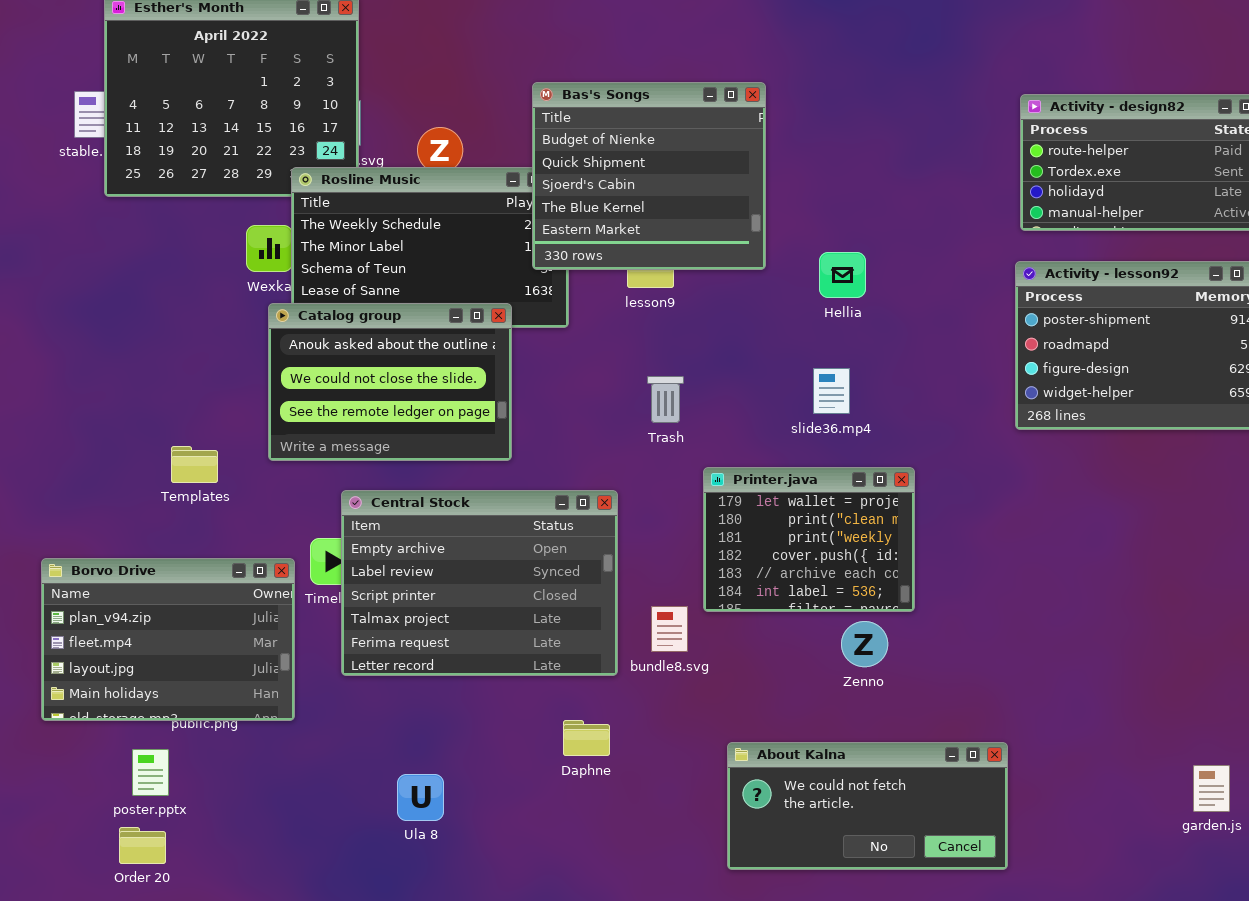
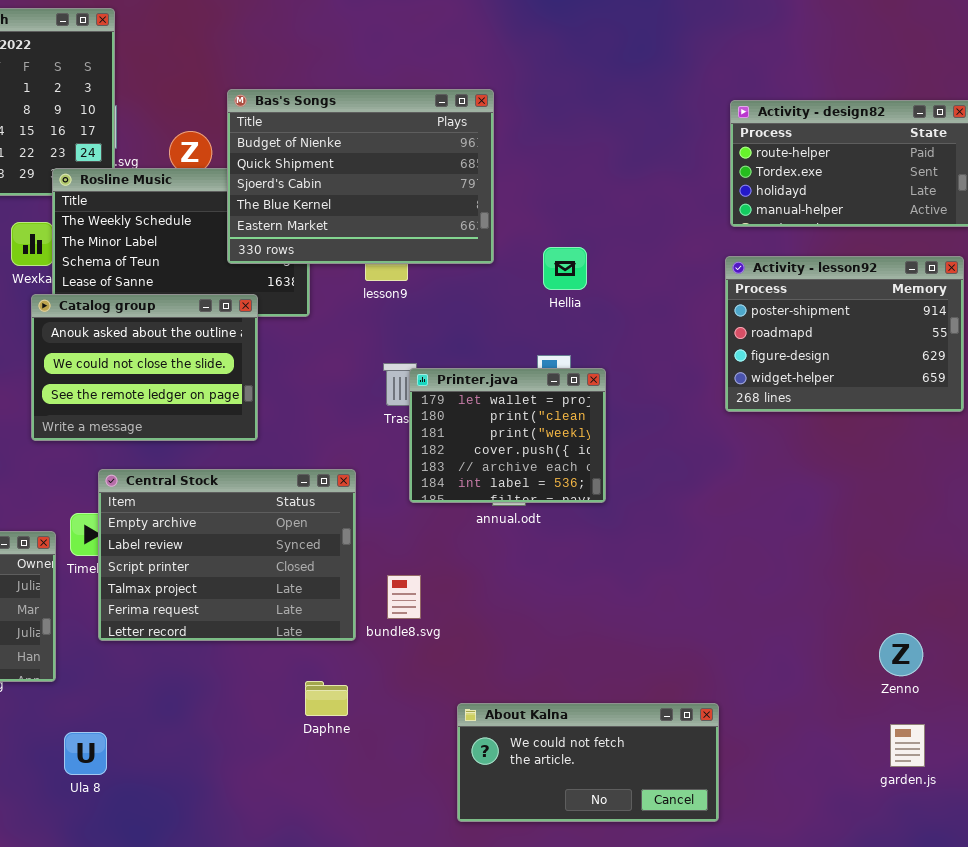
Bas's Songs: [532,82,766,270] -> [227,89,494,264], resized
Printer.java: [703,467,915,612] -> [409,368,606,503], moved
Zenno: [841,621,888,667] -> [879,633,923,676], moved
Ula 8: [397,774,444,821] -> [64,732,107,775], moved

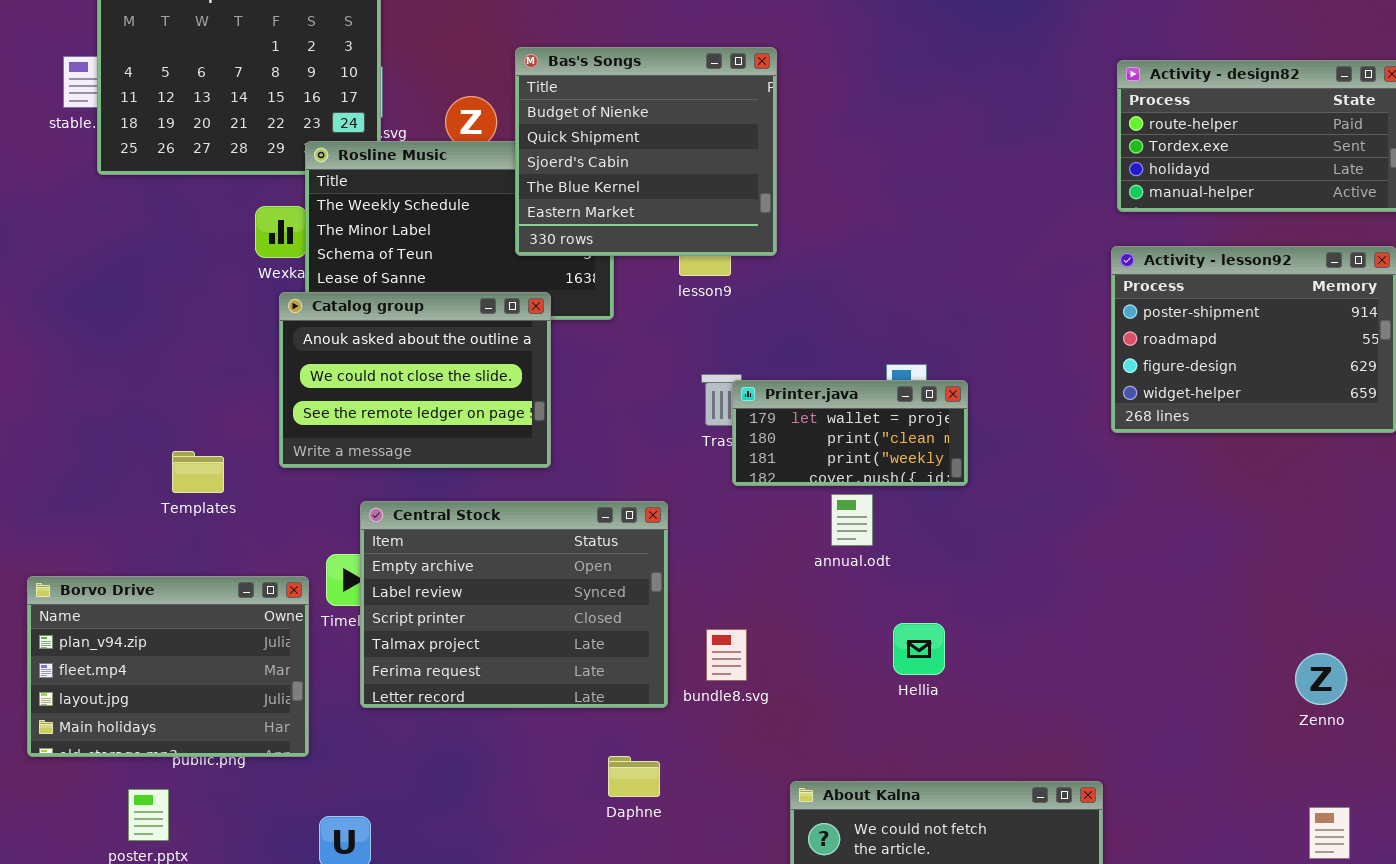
Bas's Songs: [227,89,494,264] -> [515,47,777,256], resized
Hellia: [543,247,587,290] -> [893,623,945,675], moved
Printer.java: [409,368,606,503] -> [732,380,968,486], resized
Zenno: [879,633,923,676] -> [1295,653,1347,705], moved

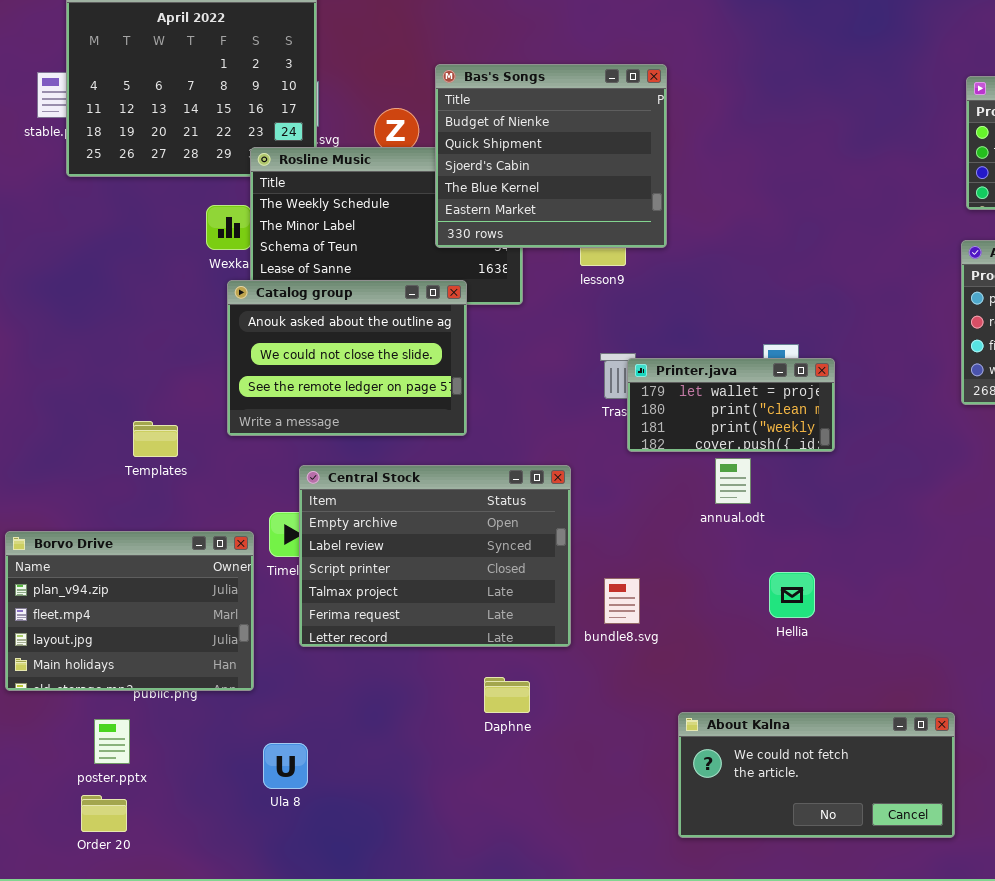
Daphne: [608,756,660,797] -> [484,677,530,713], moved

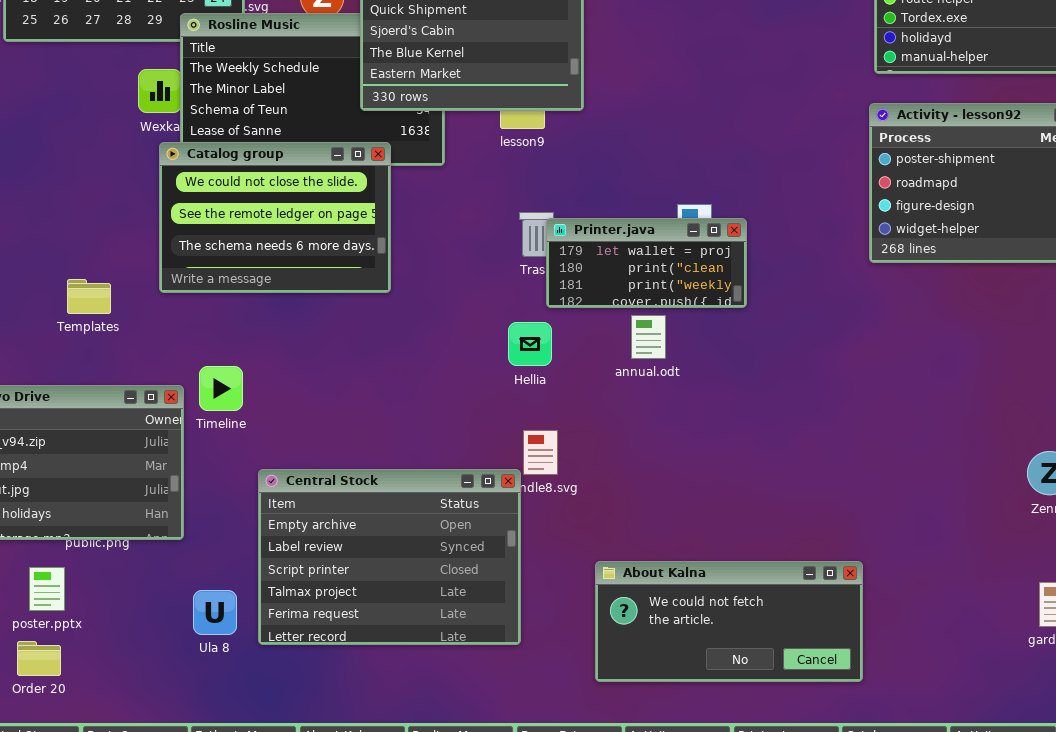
Catalog group: [227,280,467,436] -> [159,142,391,293], scrolled down 1 row
Central Stock: [299,465,571,647] -> [258,469,521,645], moved
Hellia: [769,572,815,618] -> [508,322,552,366], moved

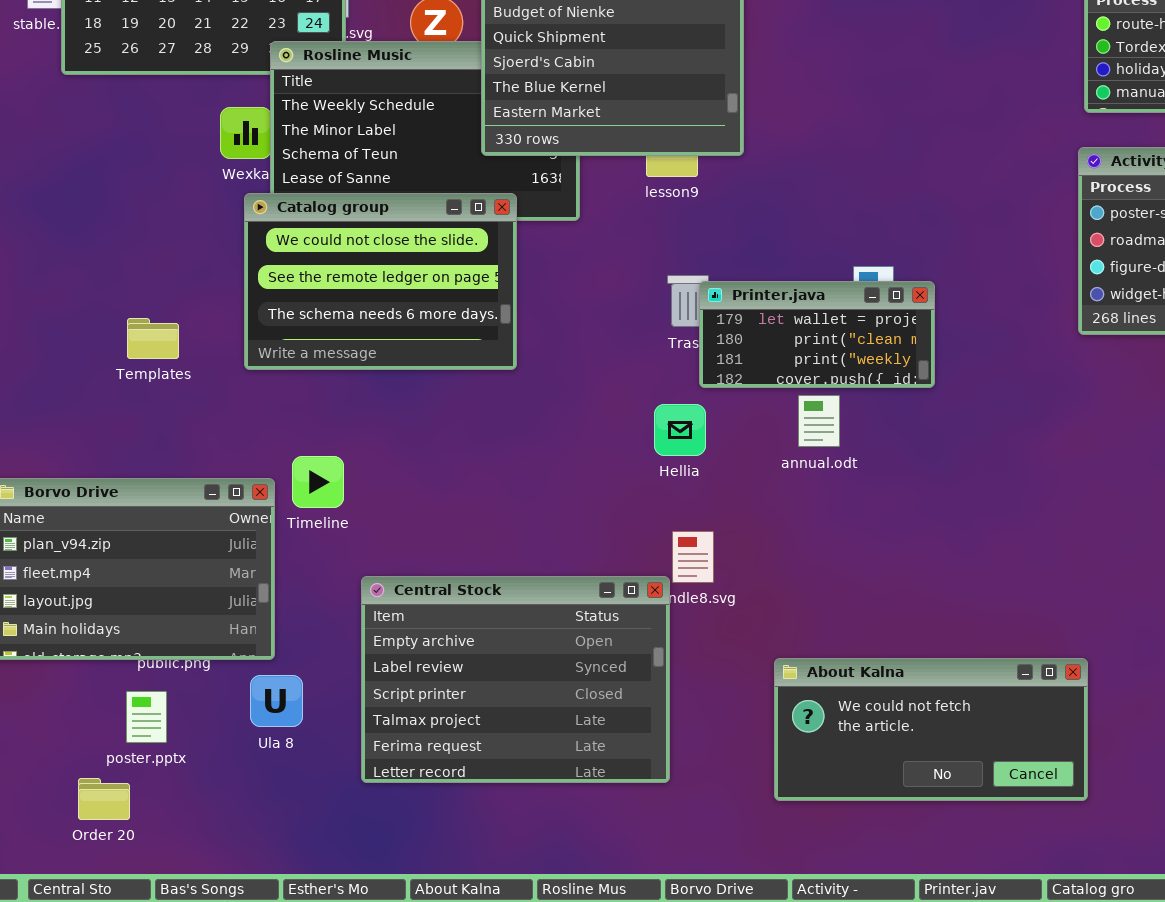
Templates: [67,279,111,314] -> [127,318,179,359], moved
About Kalna: [595,561,863,682] -> [774,658,1088,801], moved
poster.pptx: [29,567,65,611] -> [126,691,167,743], moved
Ula 8: [193,590,237,635] -> [250,675,303,727], moved

